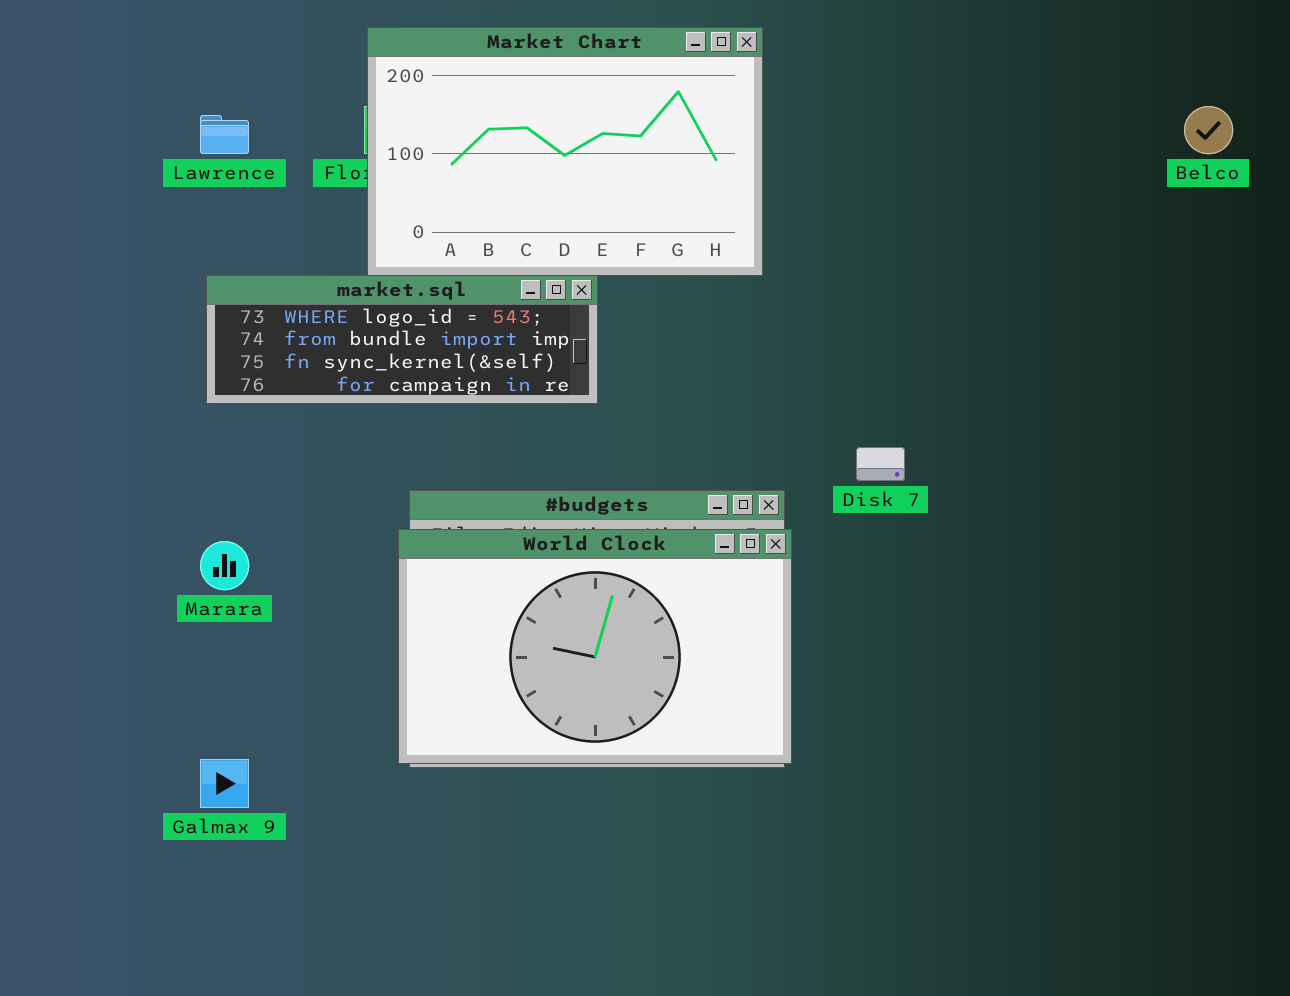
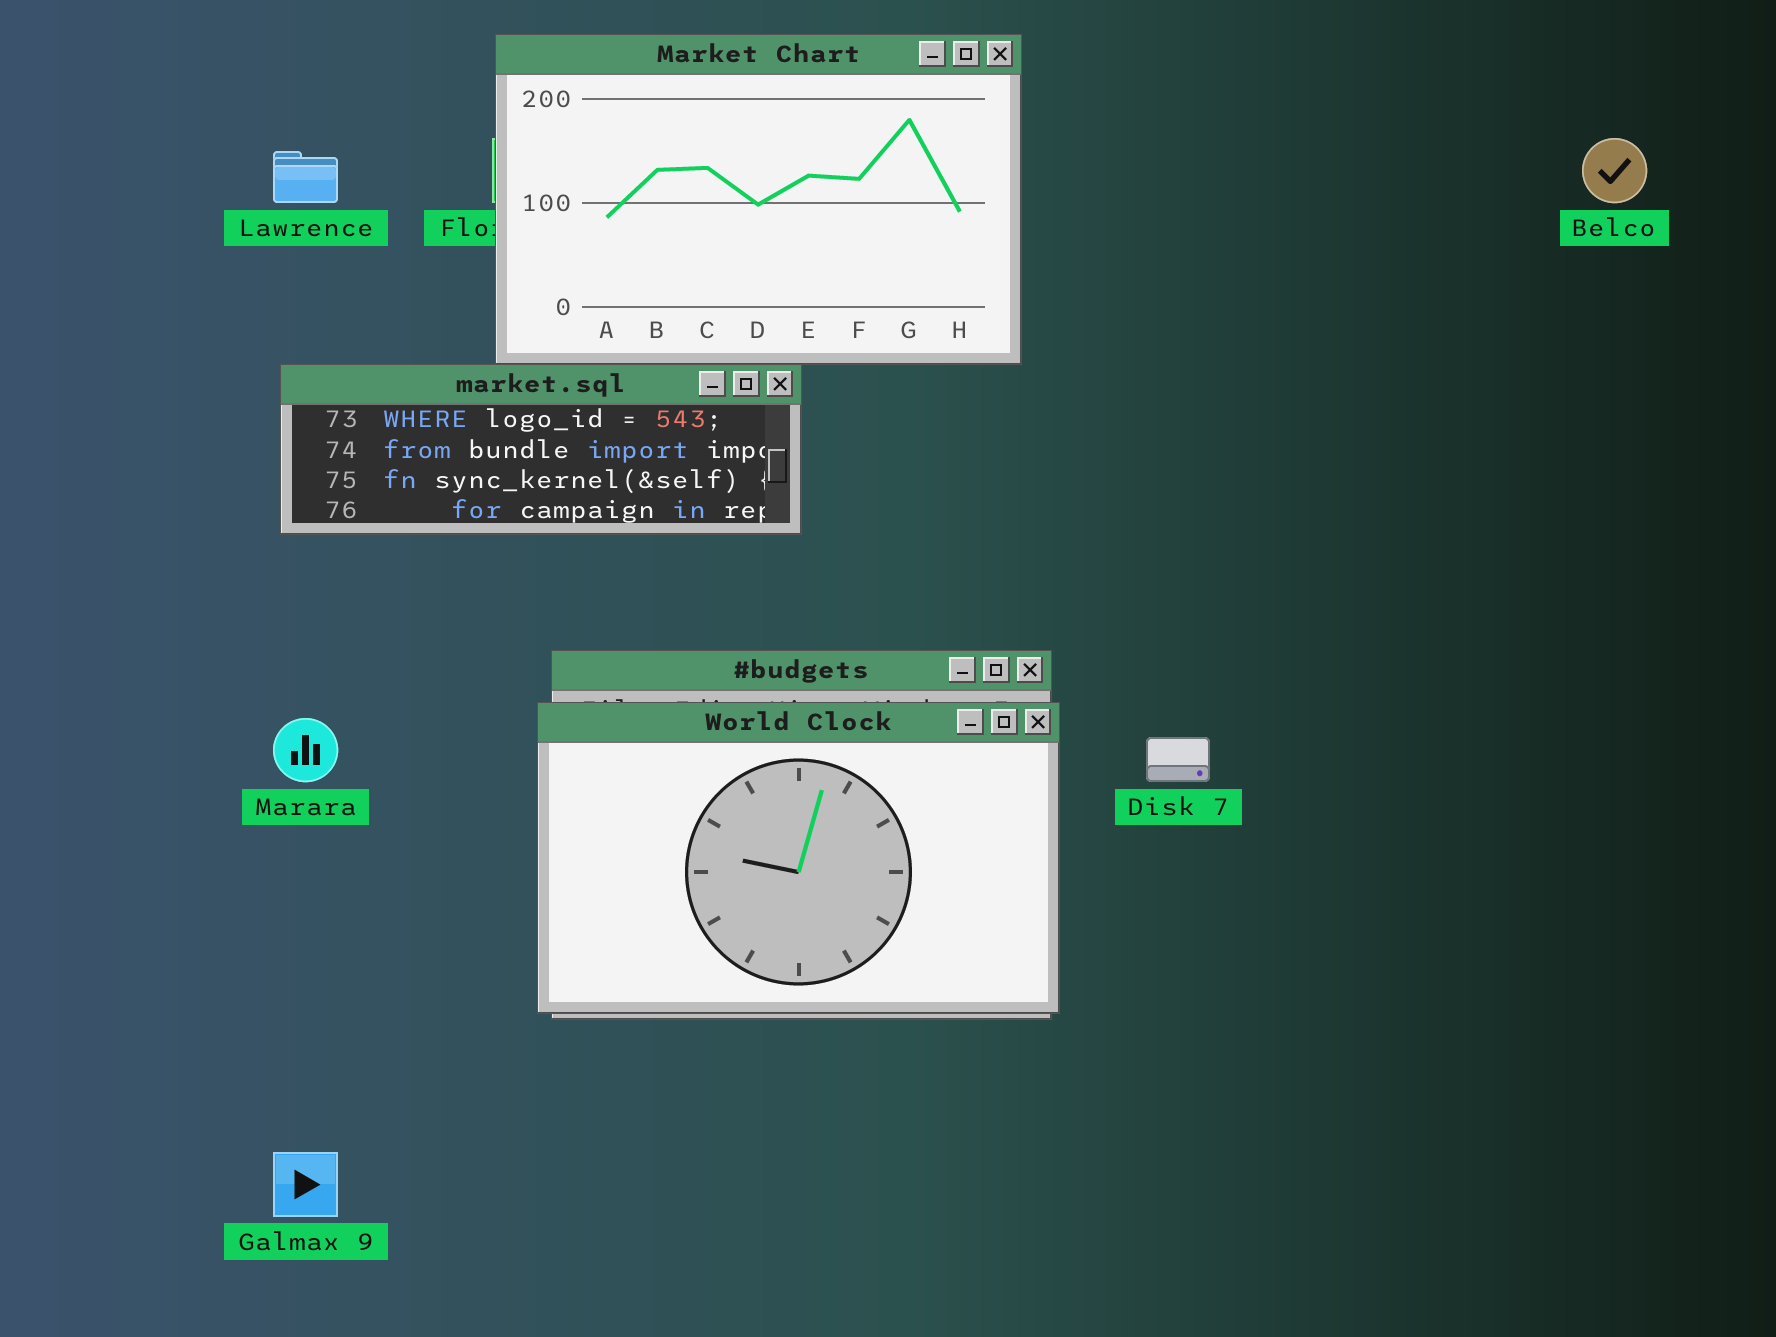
Disk 7: [856,447,905,481] -> [1146,737,1210,782], moved
Galmax 9: [200,759,249,808] -> [273,1152,338,1217], moved

